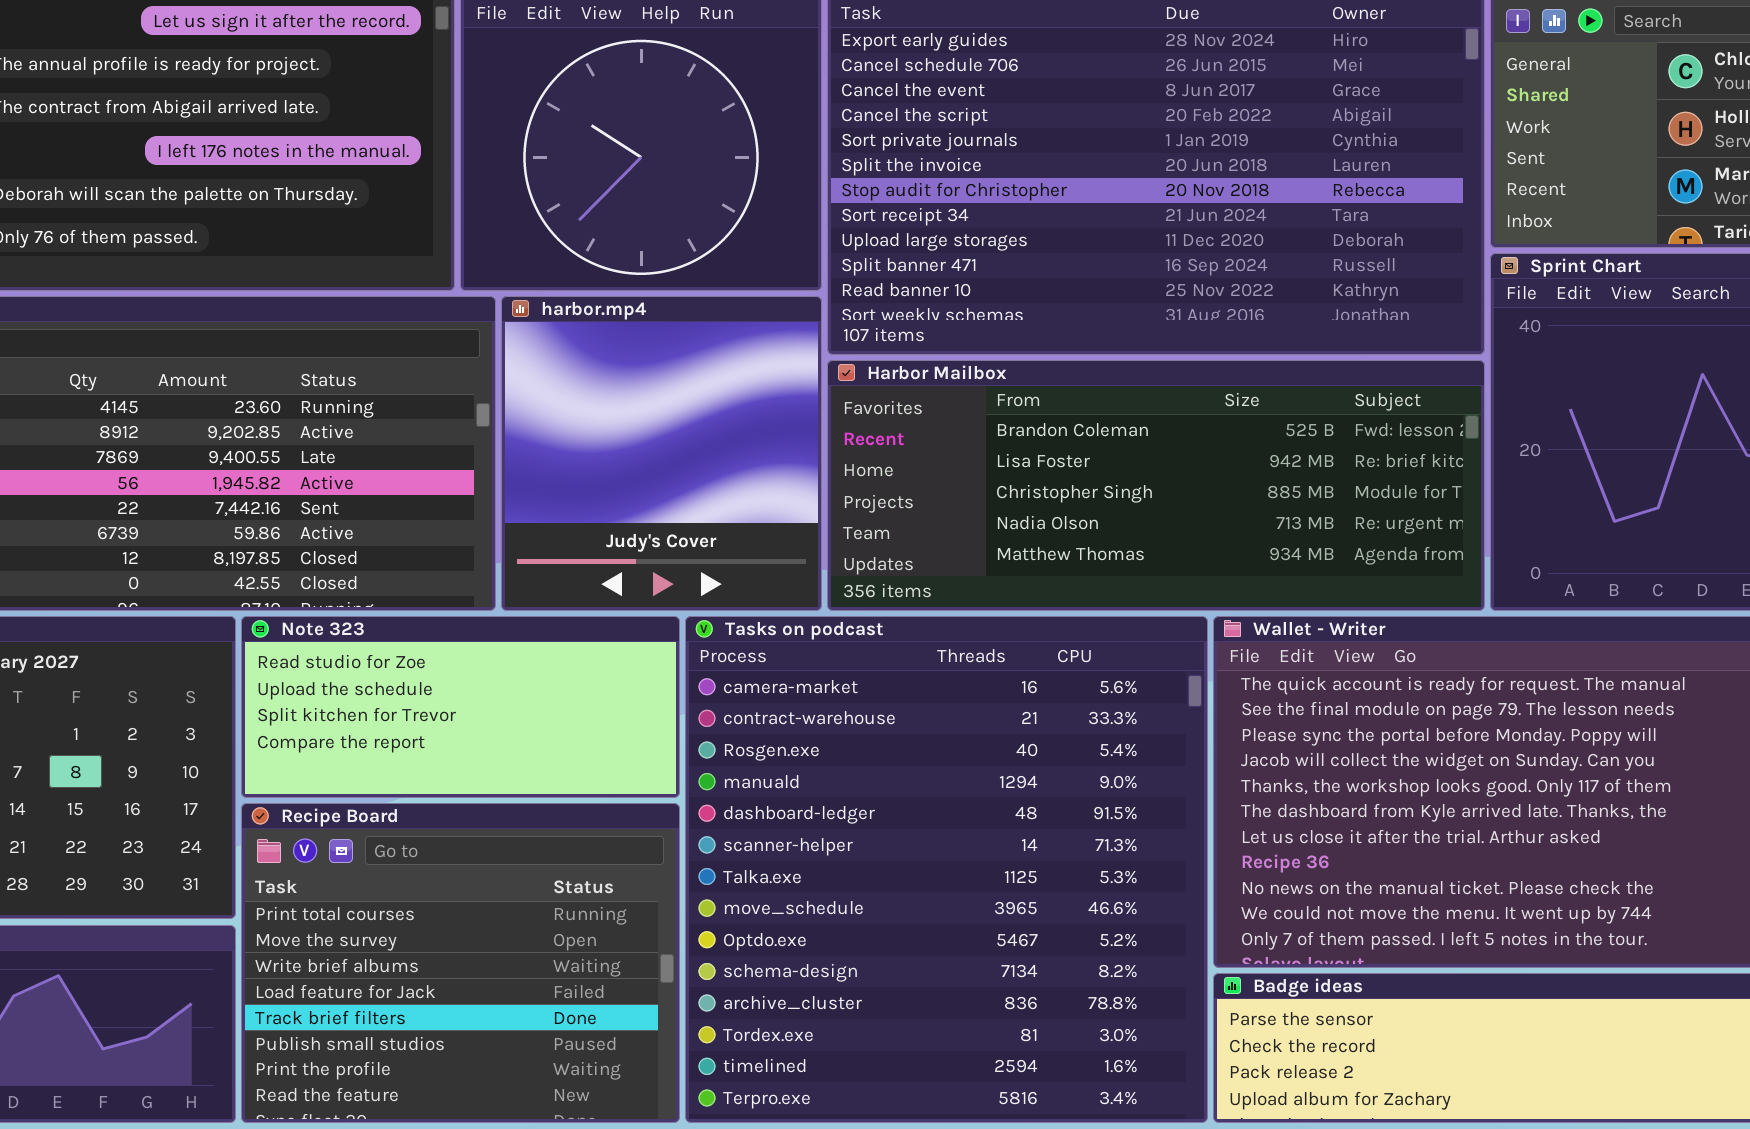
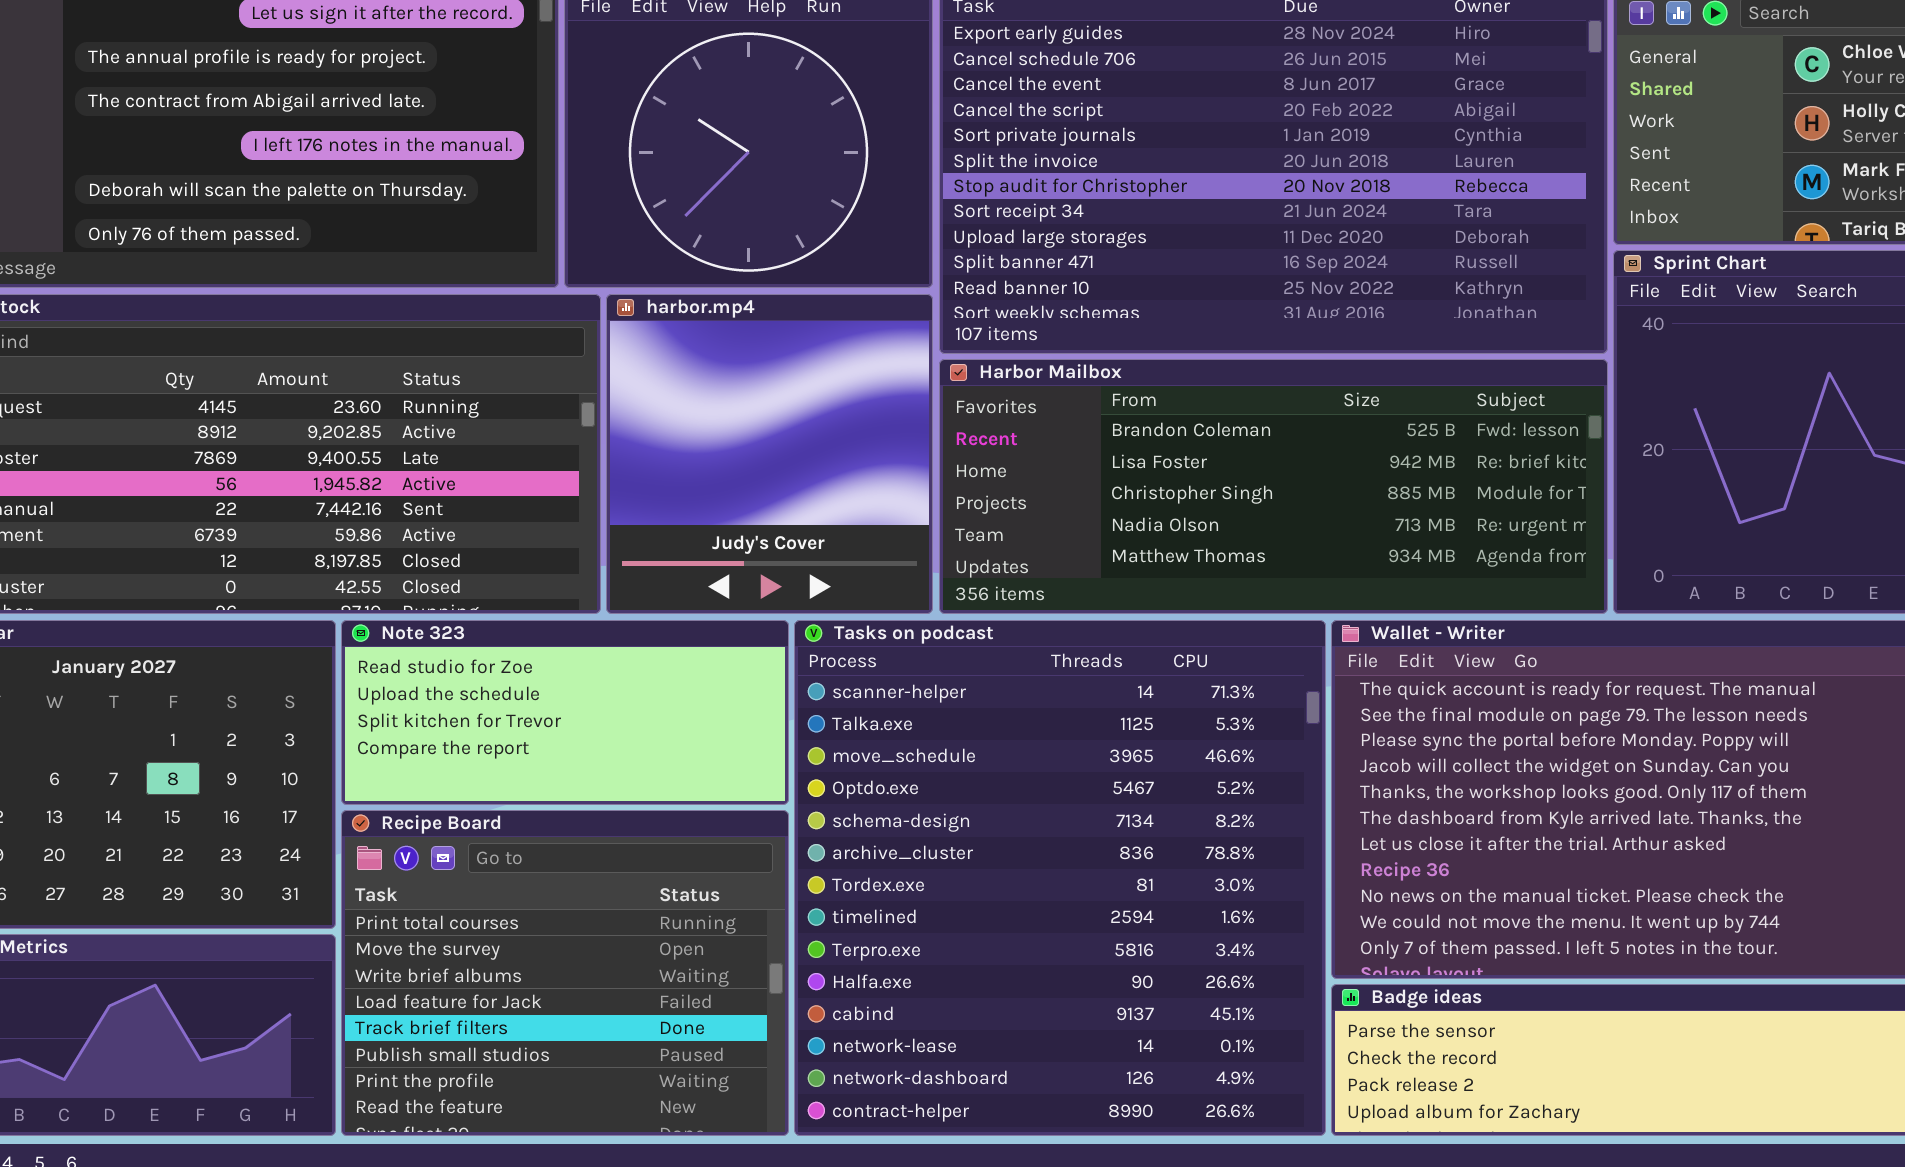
Tasks on podcast: [685,616,1208,1123] -> [794,620,1326,1136], scrolled down 5 rows

